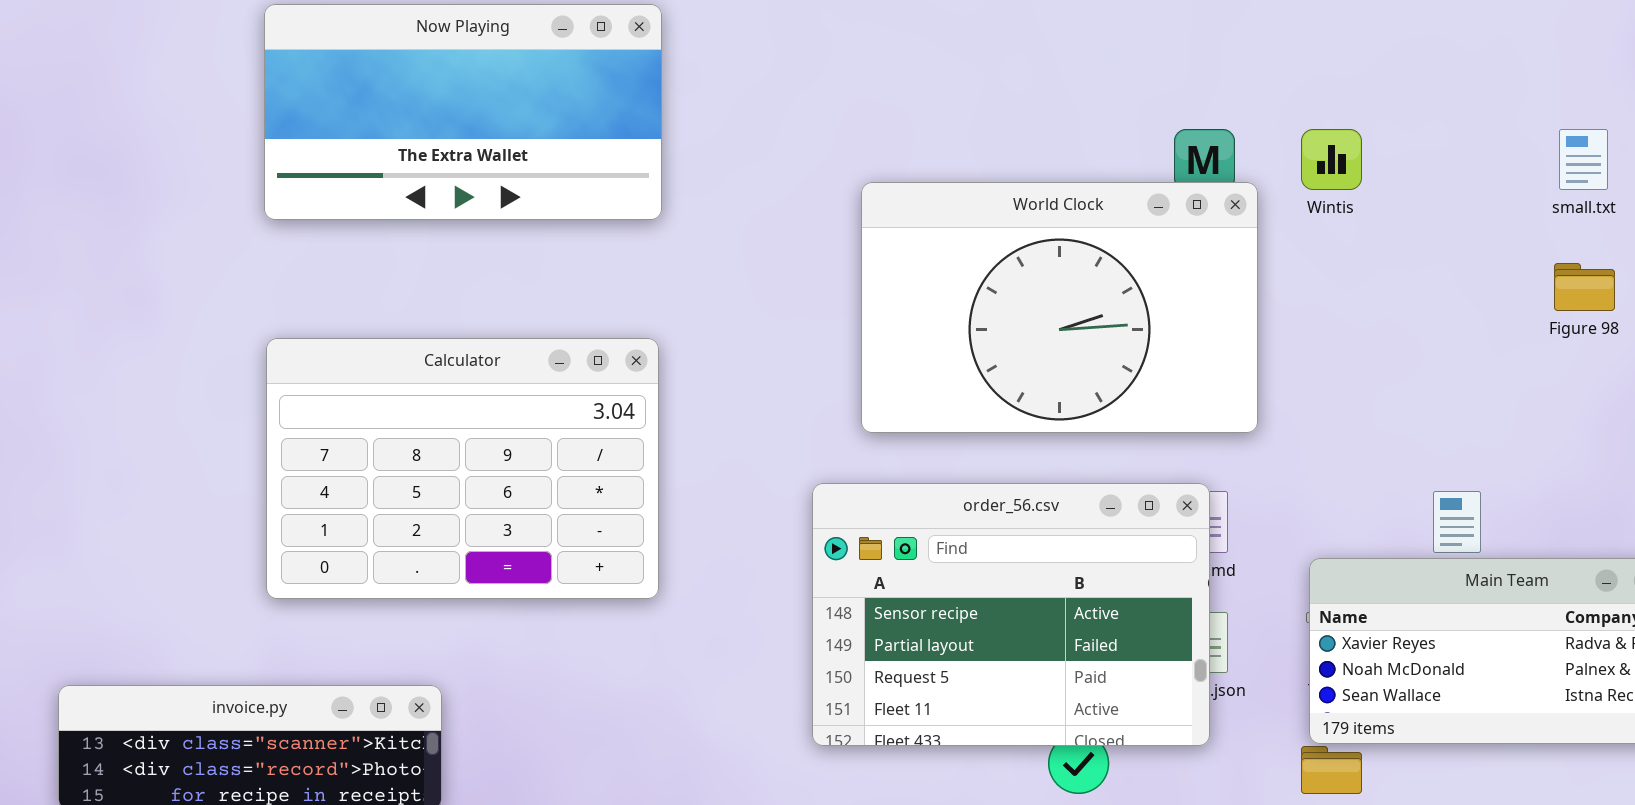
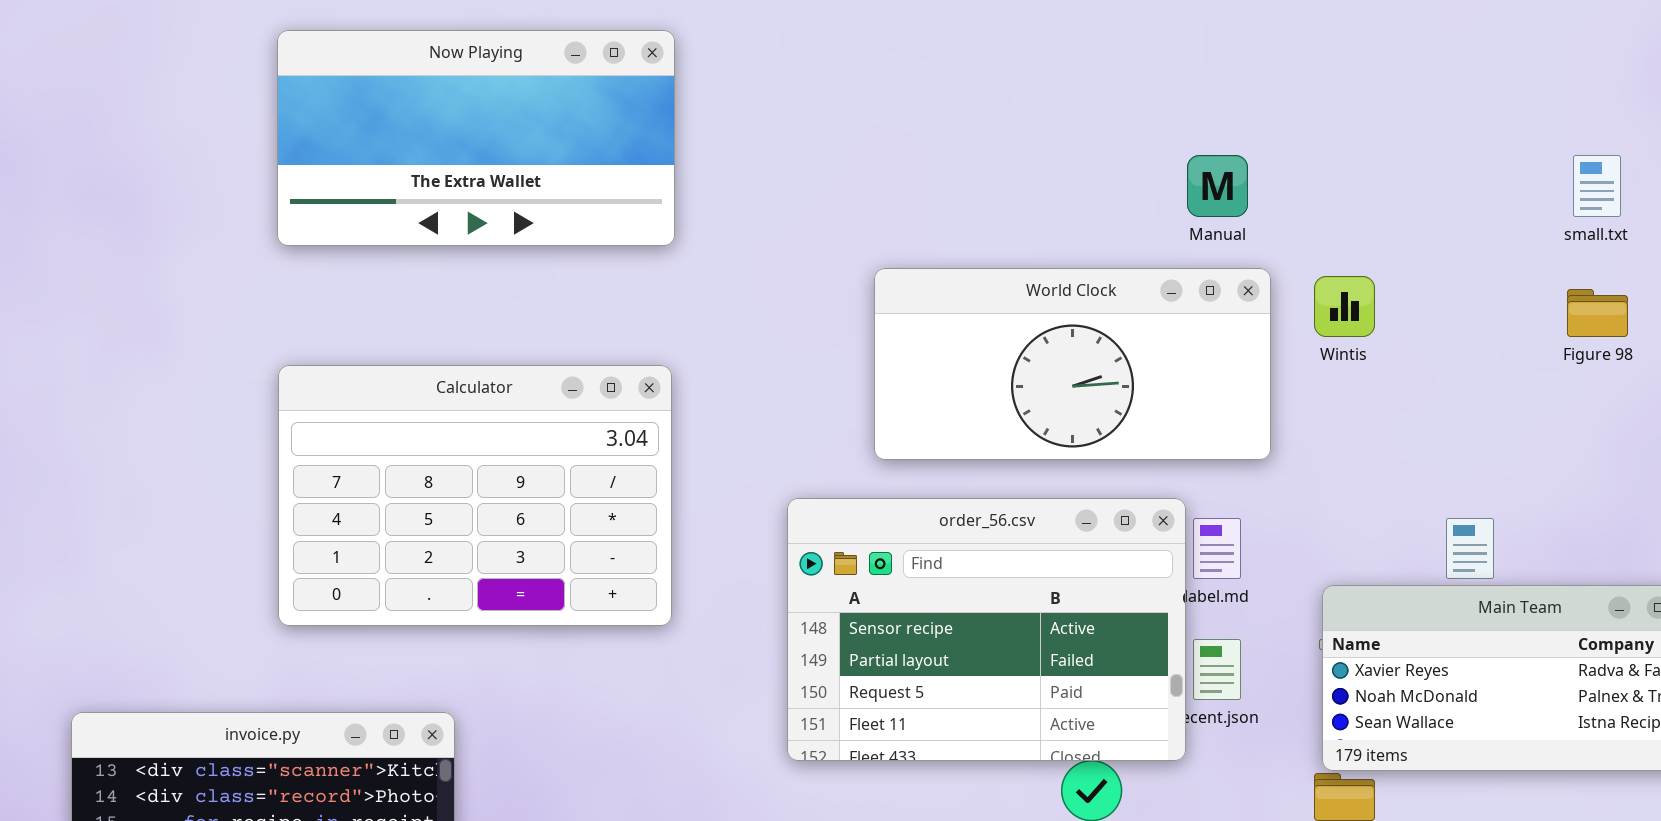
Wintis: [1301,129,1362,190] -> [1314,276,1375,337], moved
World Clock: [861,182,1258,433] -> [874,268,1271,460], resized
order_56.csv: [812,483,1210,746] -> [787,498,1186,761], moved

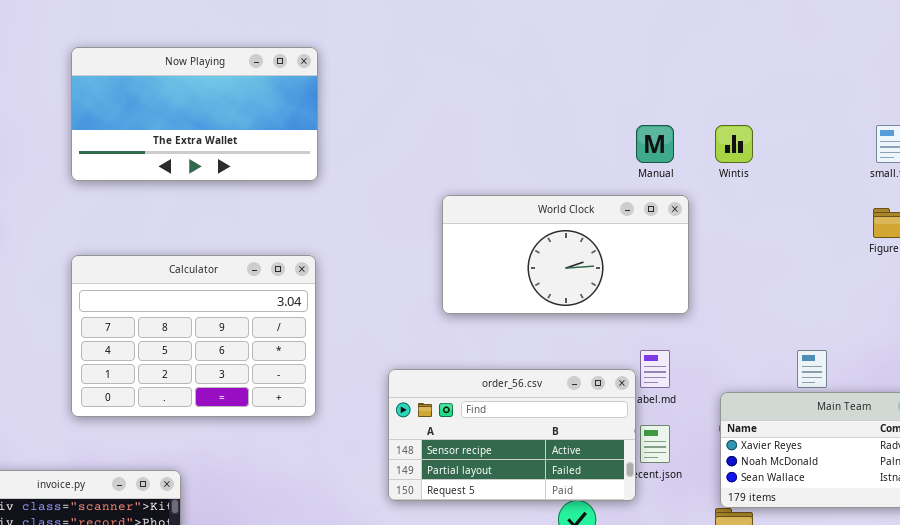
Wintis: [1314,276,1375,337] -> [715,125,753,163], moved
order_56.csv: [787,498,1186,761] -> [388,369,636,501], resized

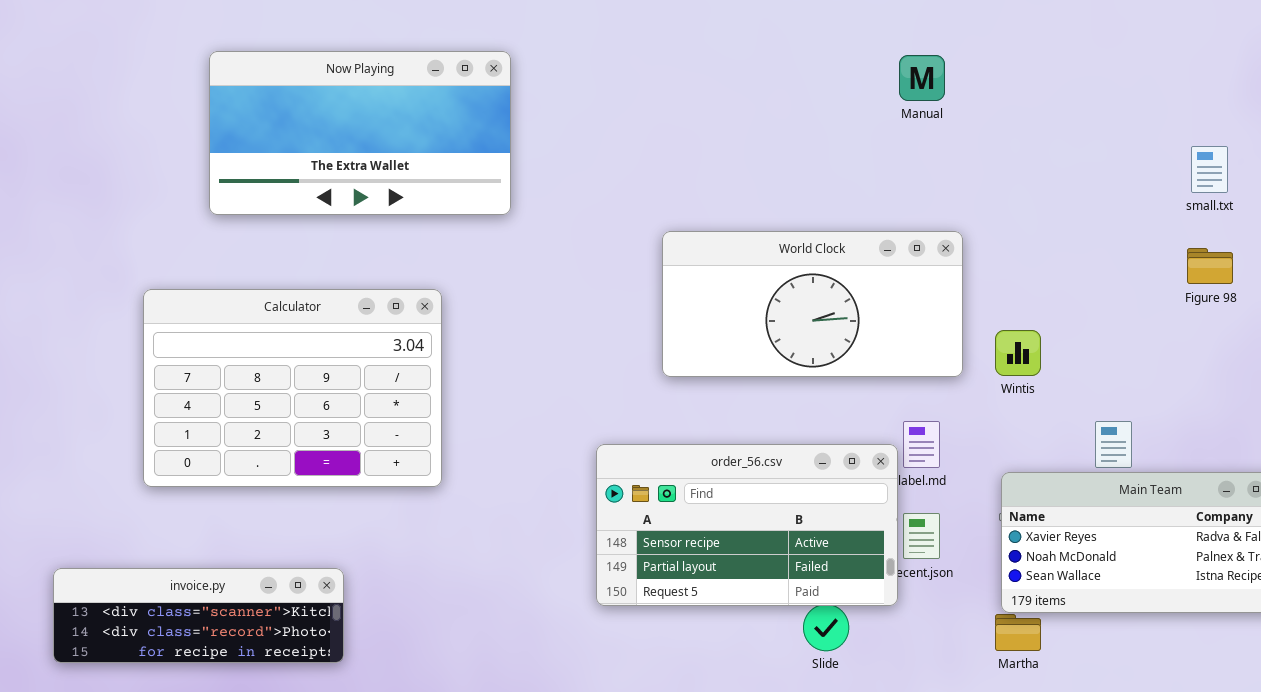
Manual: [636,125,674,163] -> [899,55,945,101], moved
Wintis: [715,125,753,163] -> [995,330,1041,376], moved
Calculator: [71,255,316,417] -> [143,289,442,487], moved

